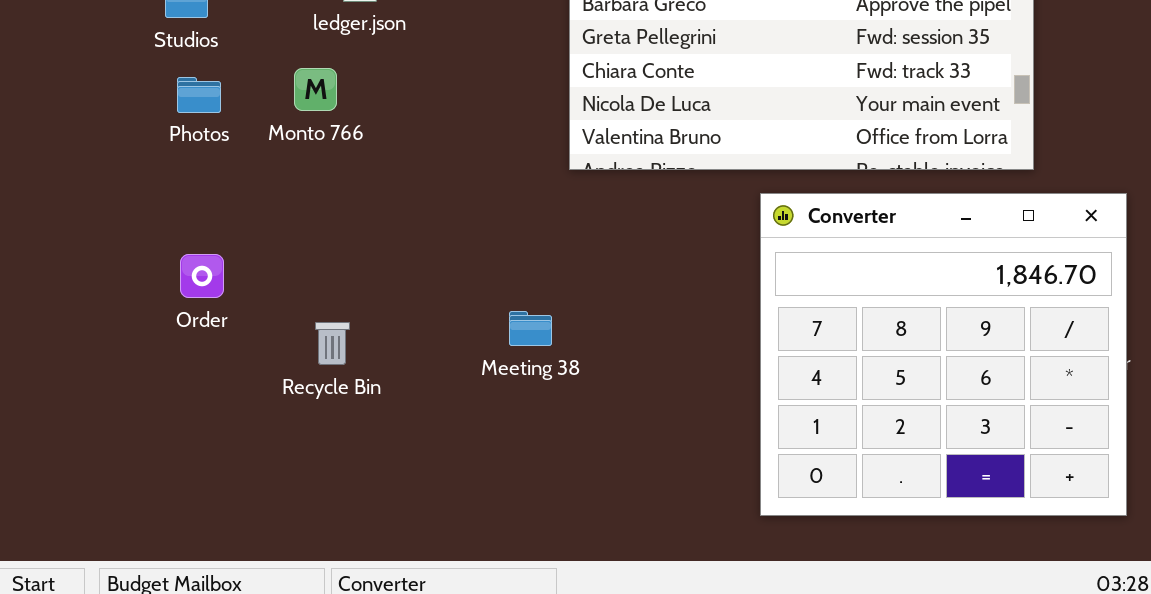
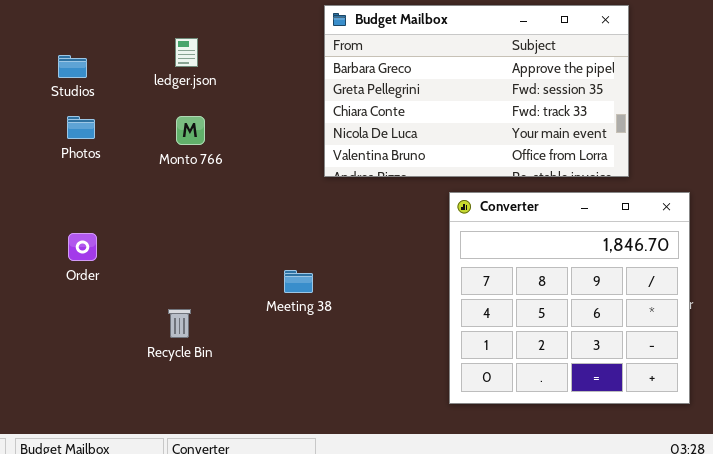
Monto 766: [294,68,337,111] -> [176,116,205,145], moved
Recycle Bin: [315,322,350,365] -> [168,309,191,338], moved

